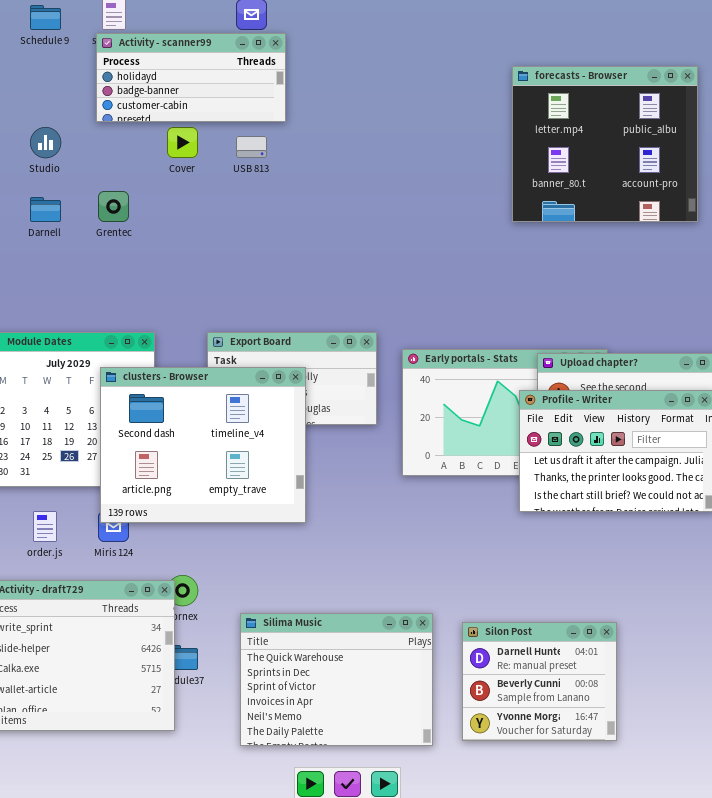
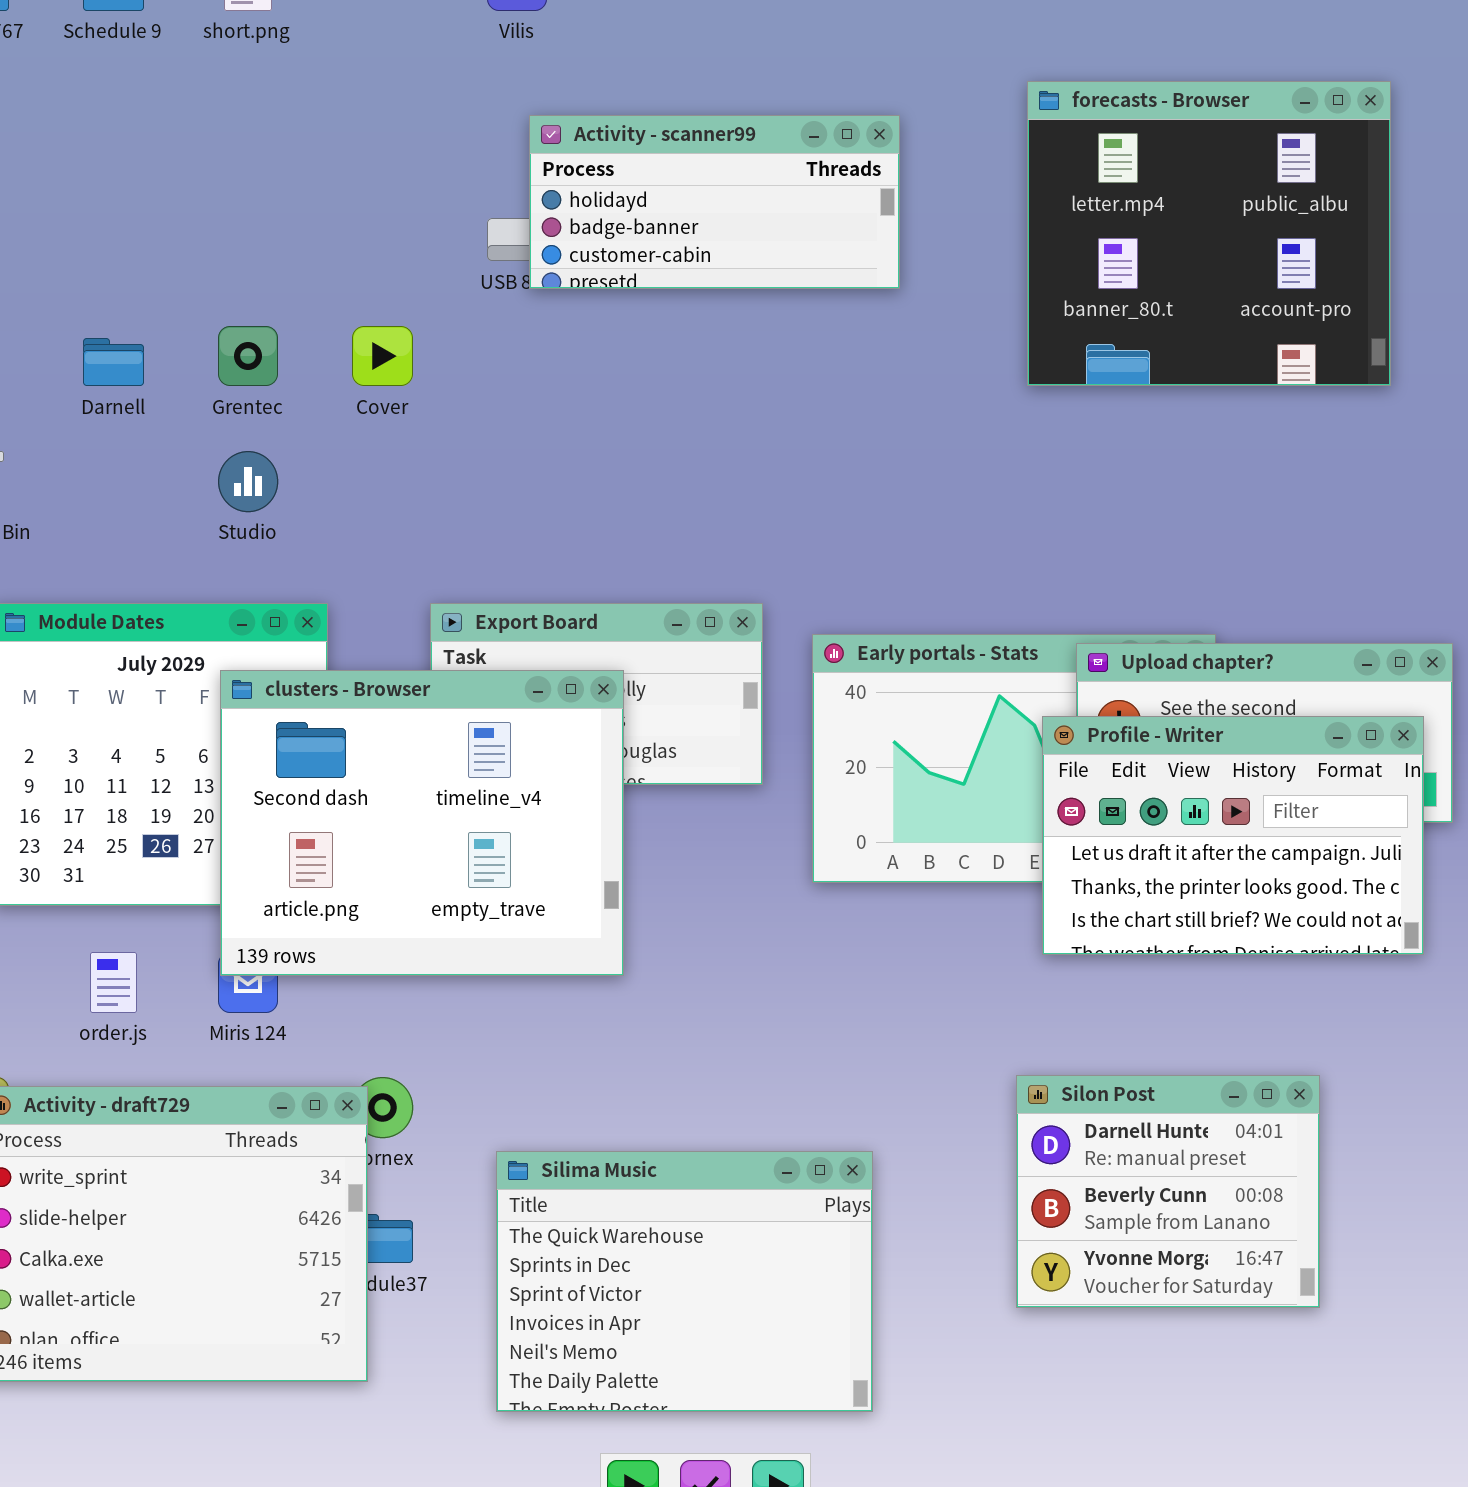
Activity - scanner99: [96,33,286,122] -> [529,115,900,289], moved
Studio: [30,127,61,158] -> [218,451,278,512], moved
Cover: [167,127,198,158] -> [352,326,413,386], moved
Silon Post: [462,622,617,741] -> [1016,1075,1320,1308], moved

